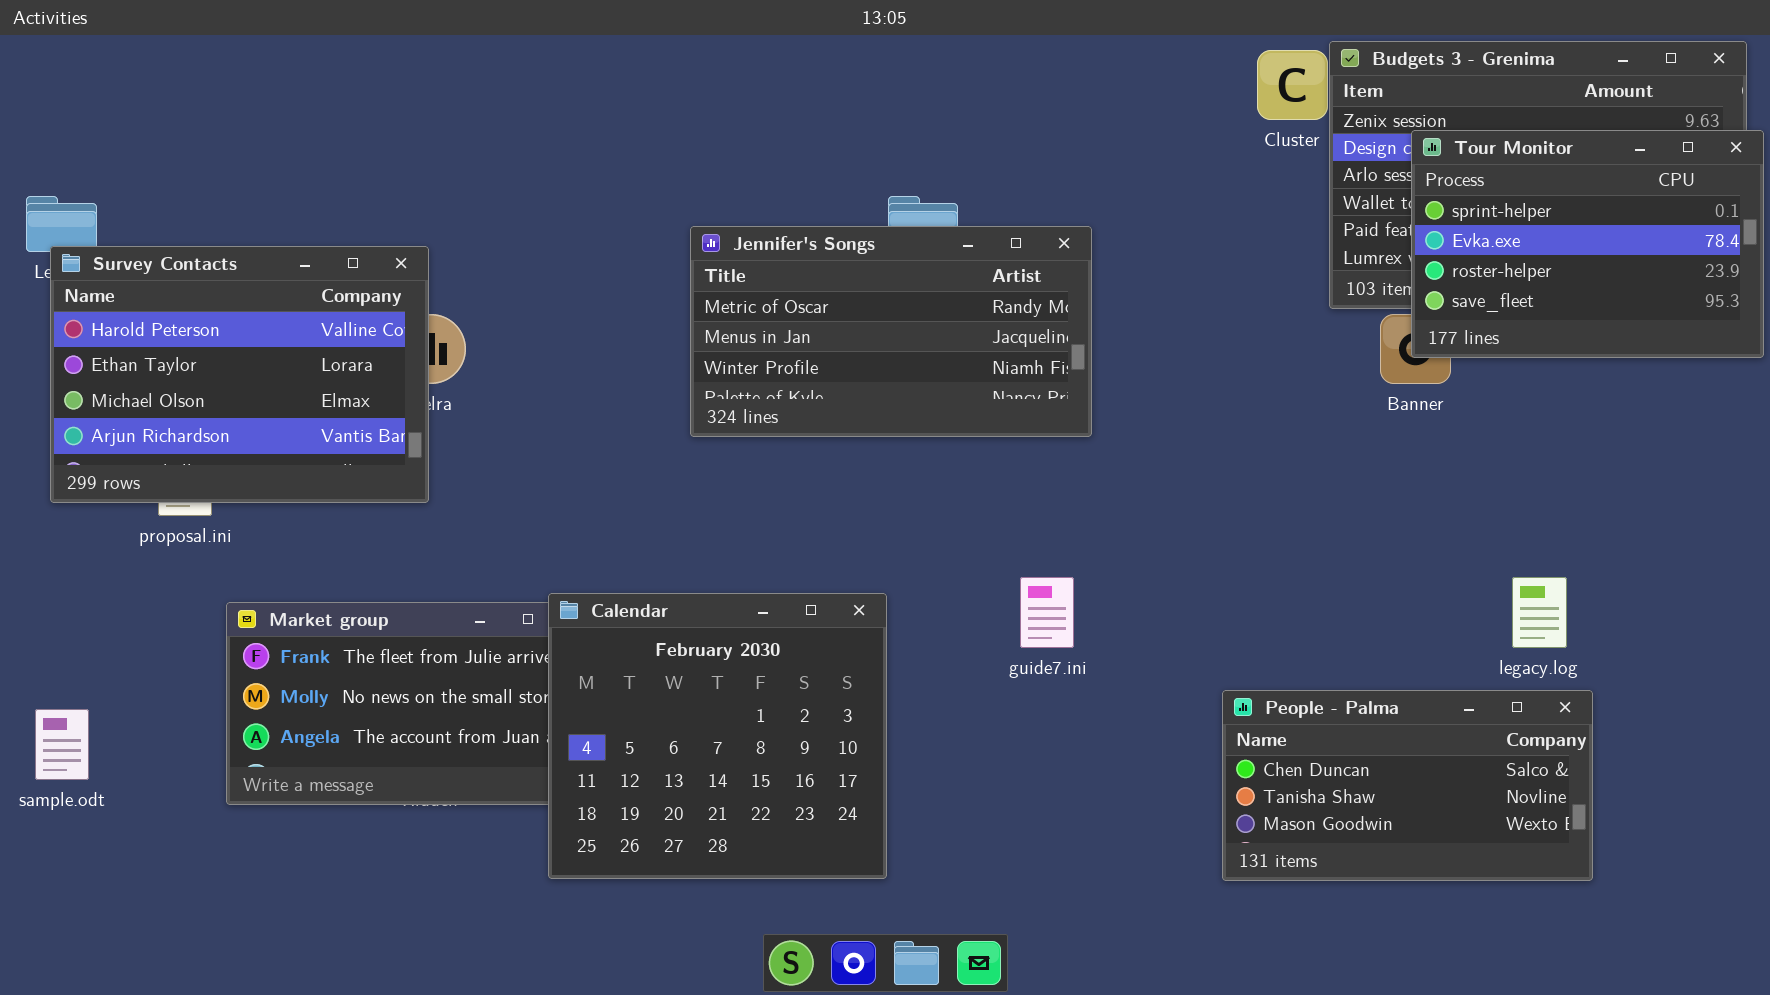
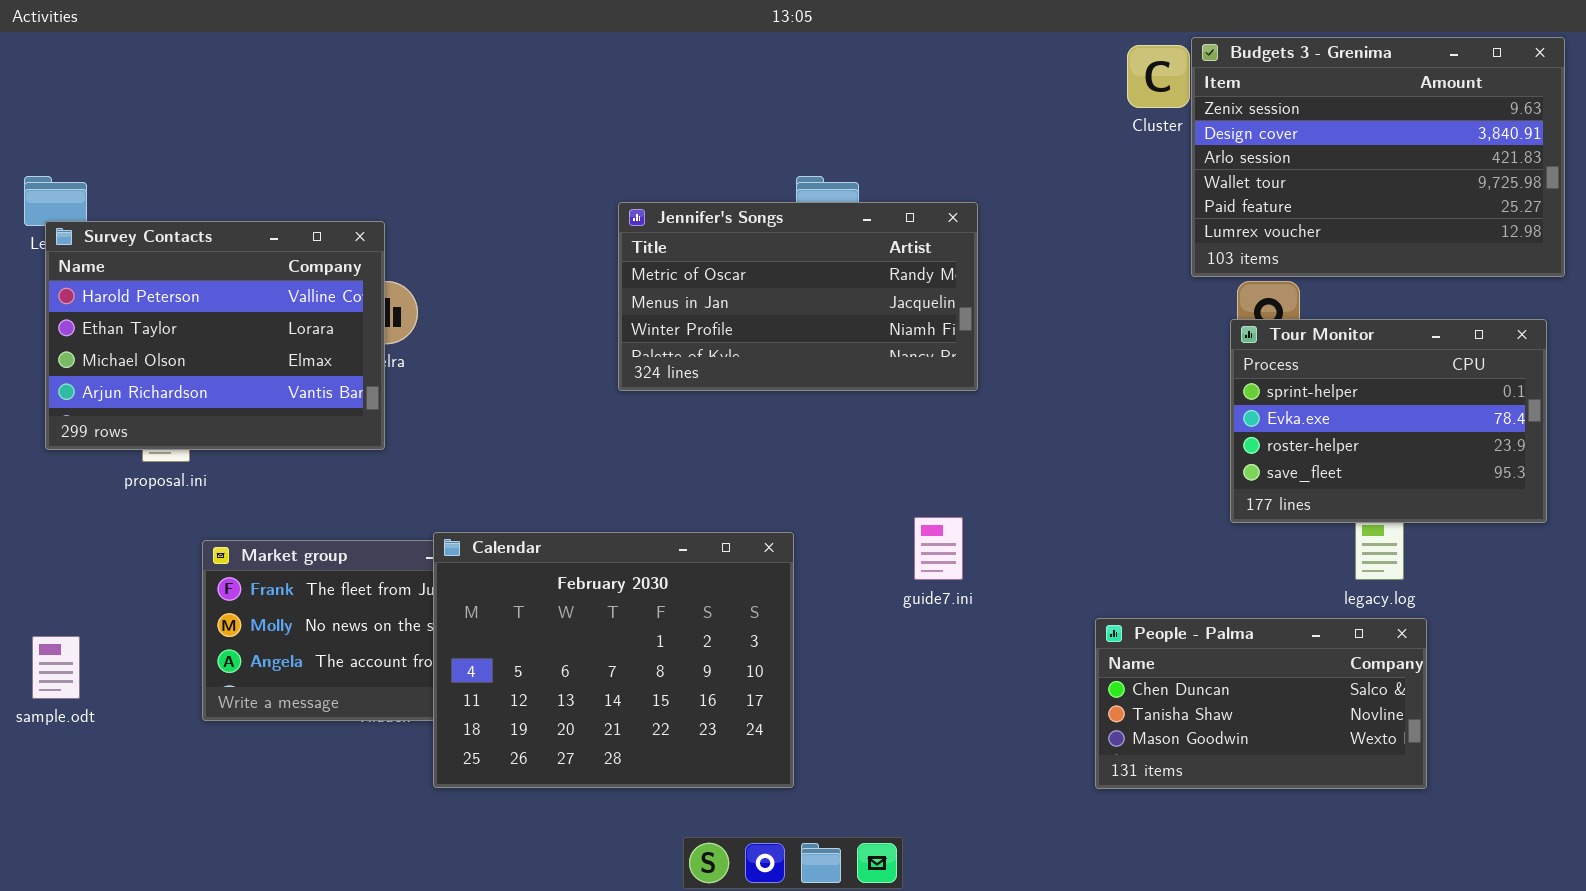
Tour Monitor: [1411,130,1764,358] -> [1230,319,1547,523], moved
Calendar: [548,593,887,879] -> [433,532,794,788], resized

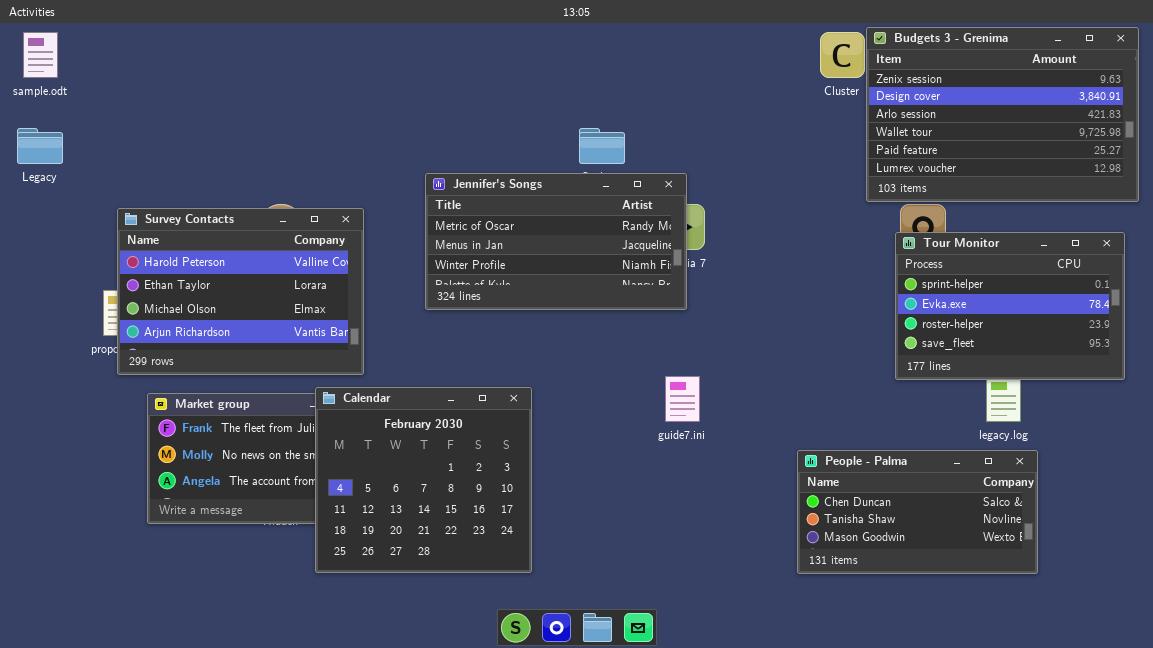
Jennifer's Songs: [618,202,978,391] -> [425,173,687,310], moved
Survey Contacts: [45,221,385,450] -> [117,208,364,375], moved
Calendar: [433,532,794,788] -> [315,387,532,573], resized
sample.odt: [32,636,80,699] -> [23,32,58,78], moved

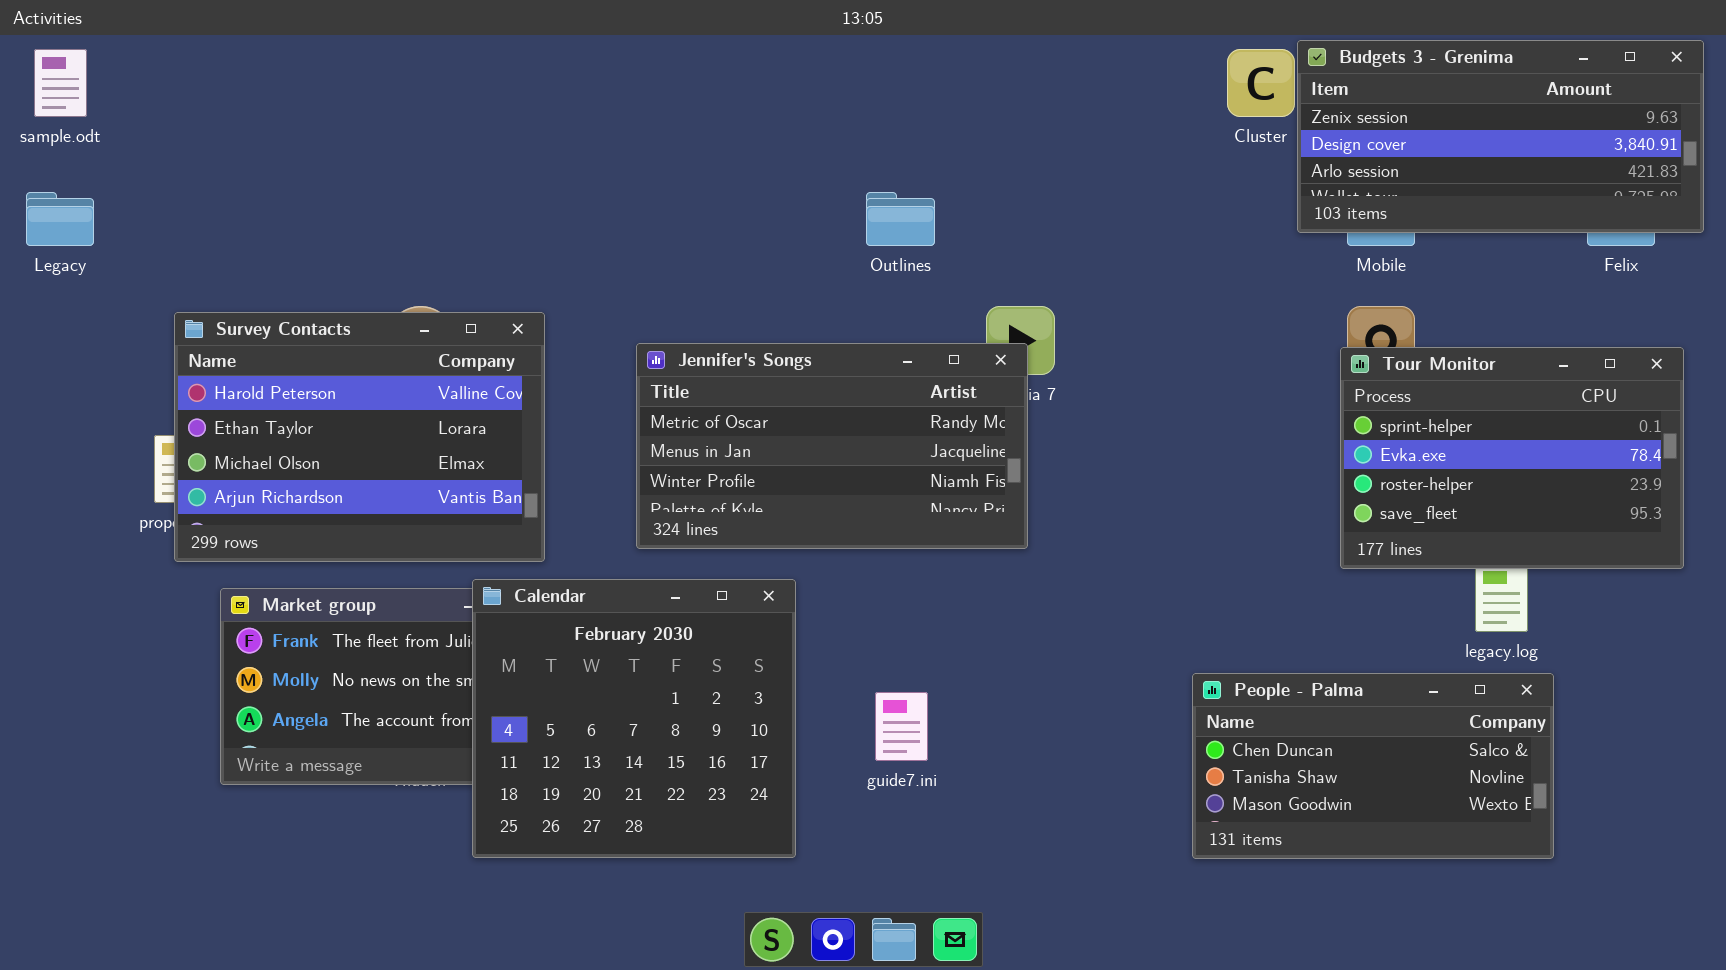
Budgets 3 - Grenima: [866,27,1139,202] -> [1297,40,1704,233], resized
Jennifer's Songs: [425,173,687,310] -> [636,343,1028,549], moved
guide7.ini: [665,376,700,422] -> [875,692,928,761], moved

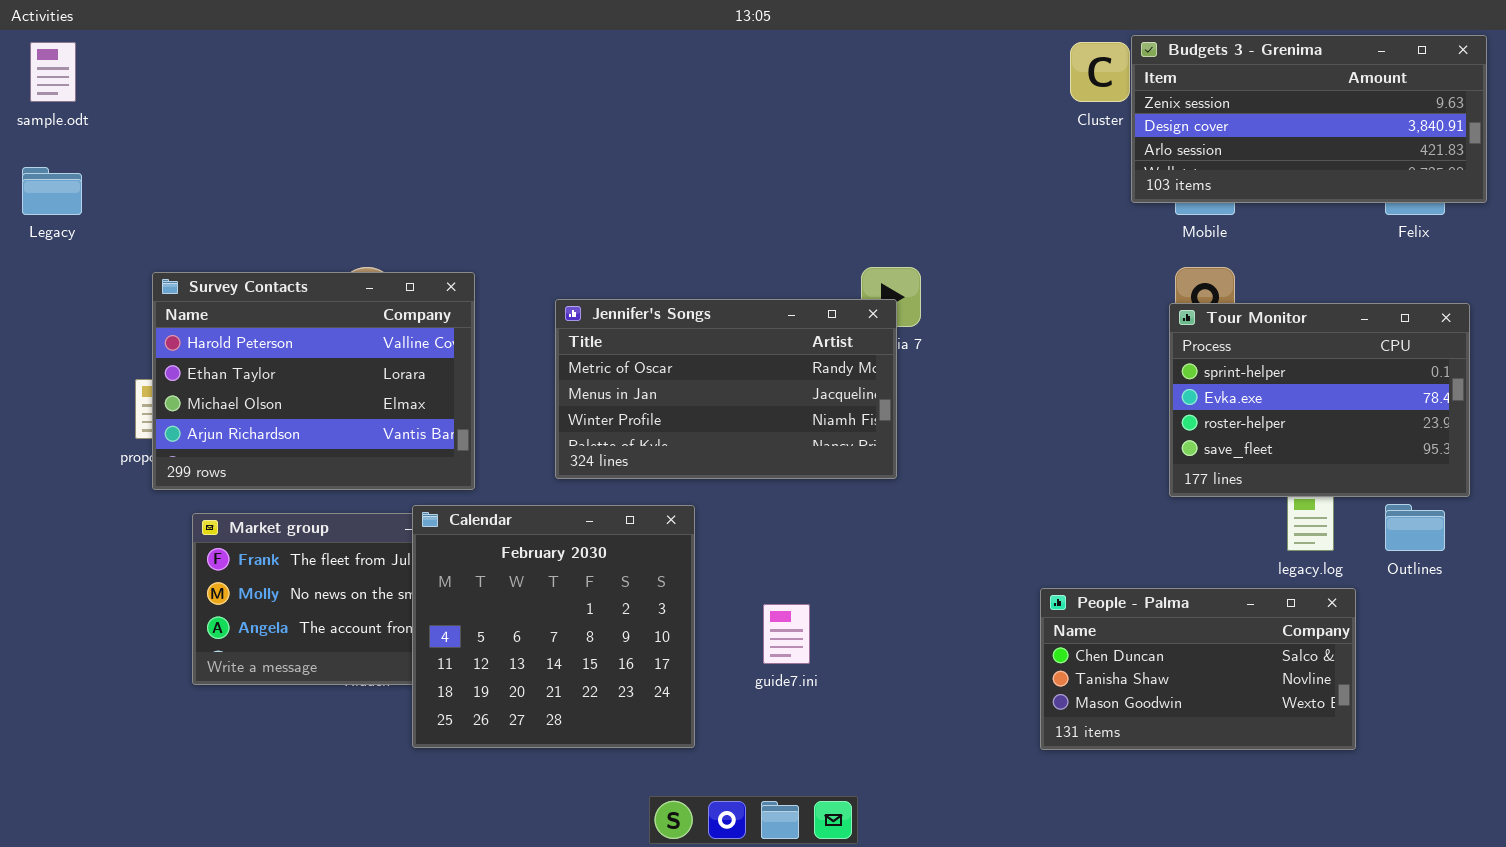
Outlines: [866,192,935,246] -> [1385,504,1445,551], moved

